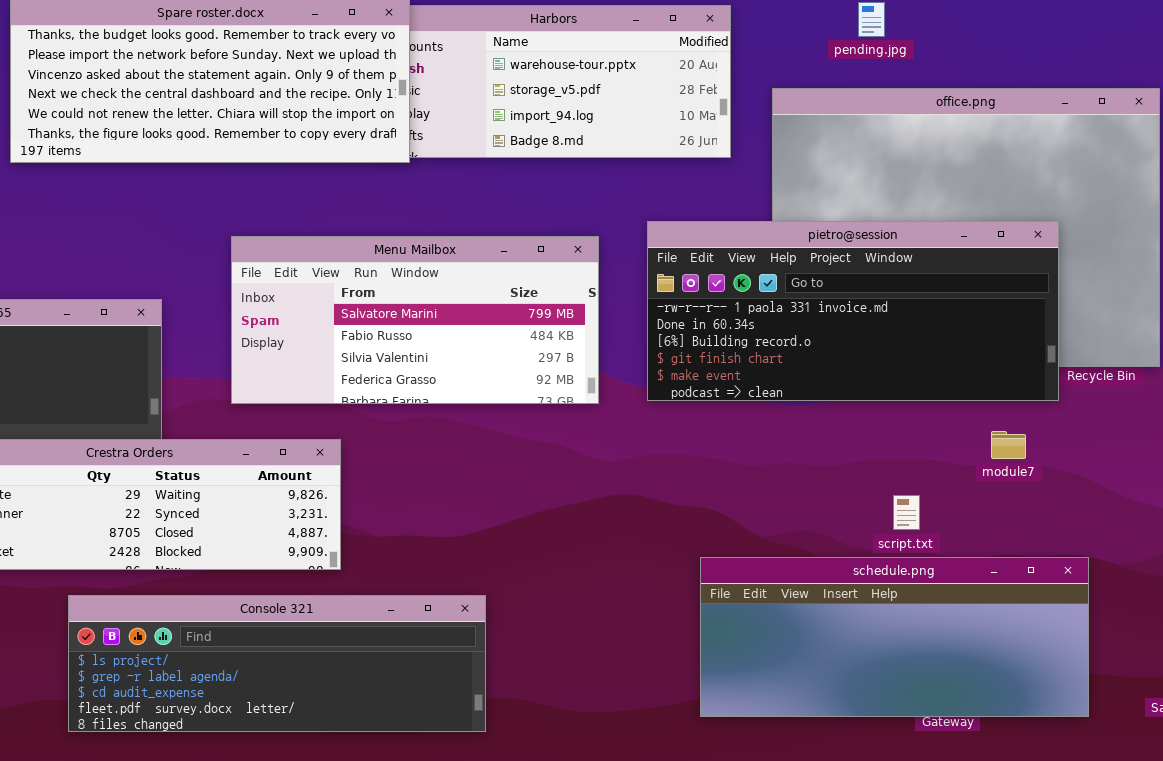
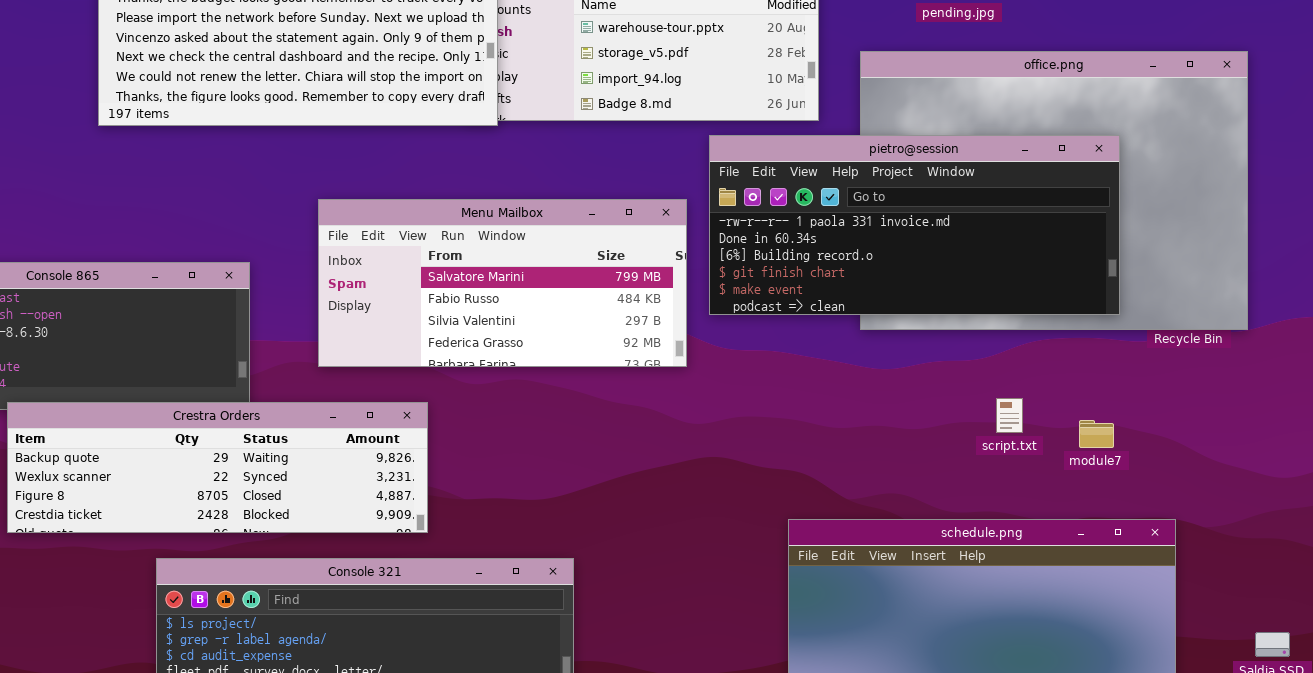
pietro@session: [647,221,1059,401] -> [709,135,1120,315], moved
module7: [991,431,1026,459] -> [1079,420,1114,448], moved
script.txt: [893,495,920,530] -> [996,398,1023,433], moved

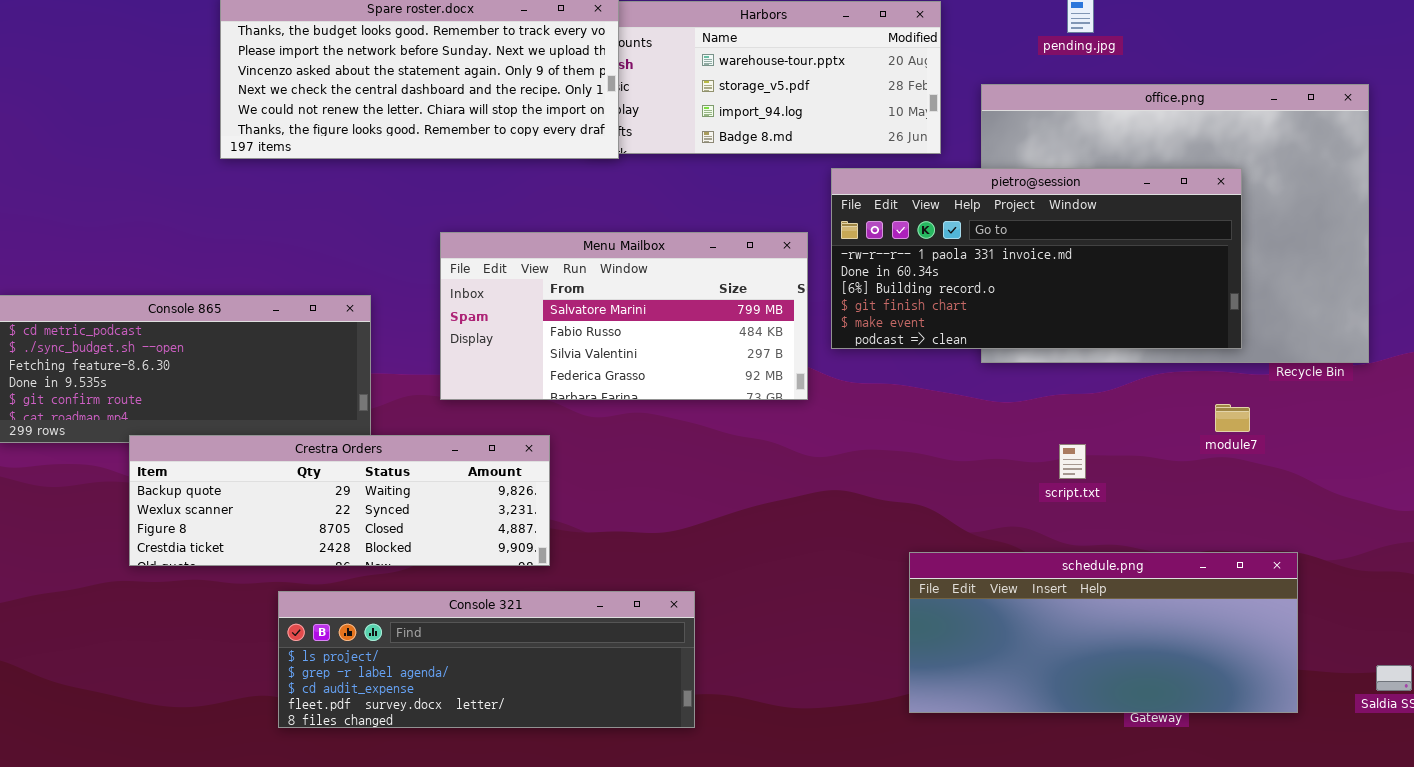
script.txt: [996,398,1023,433] -> [1059,444,1086,479], moved
module7: [1079,420,1114,448] -> [1215,404,1250,432], moved

